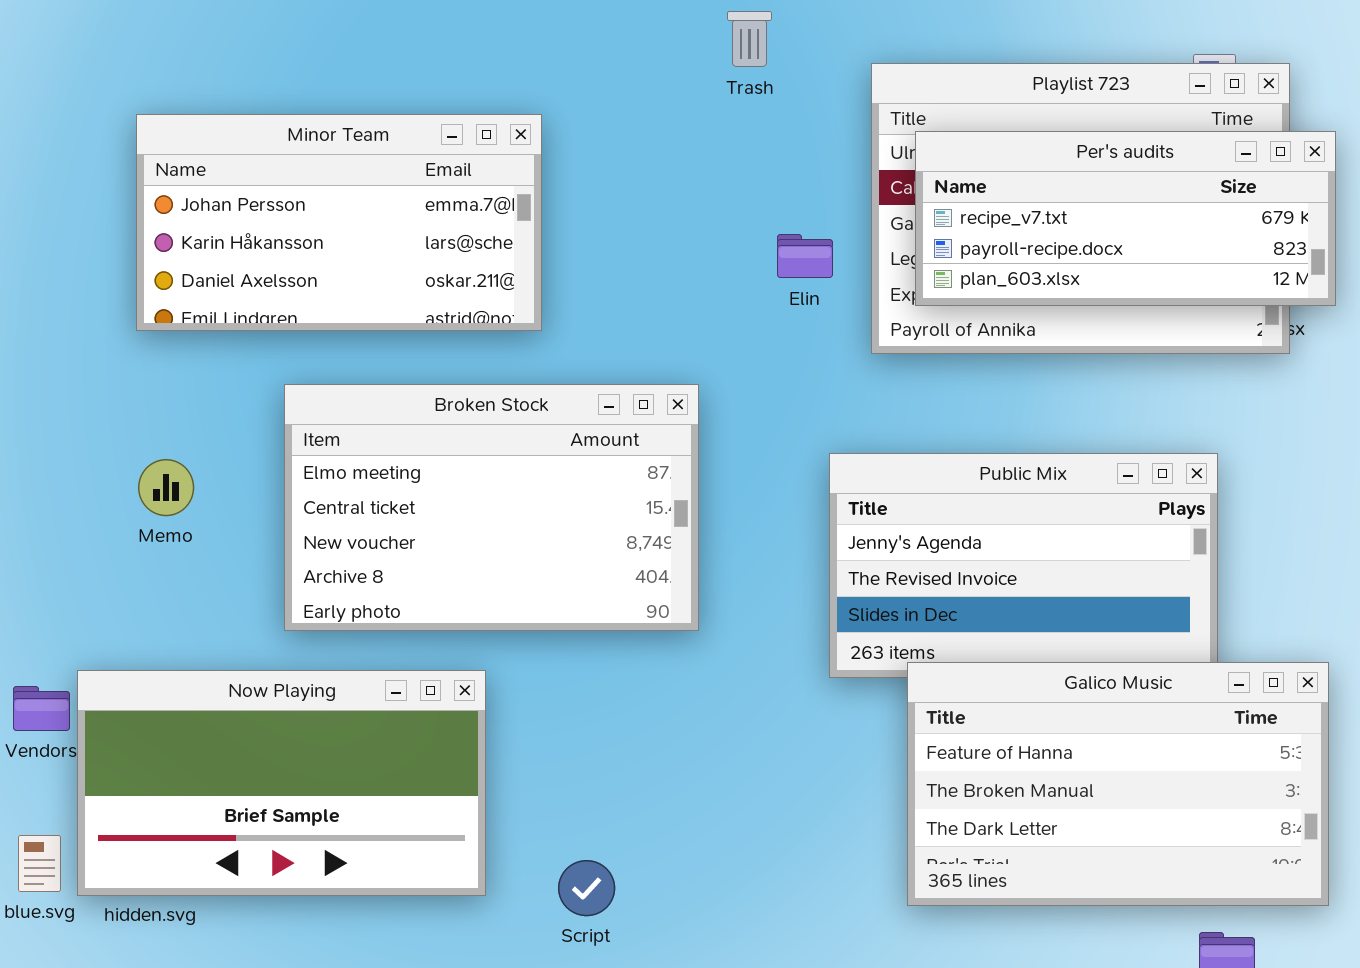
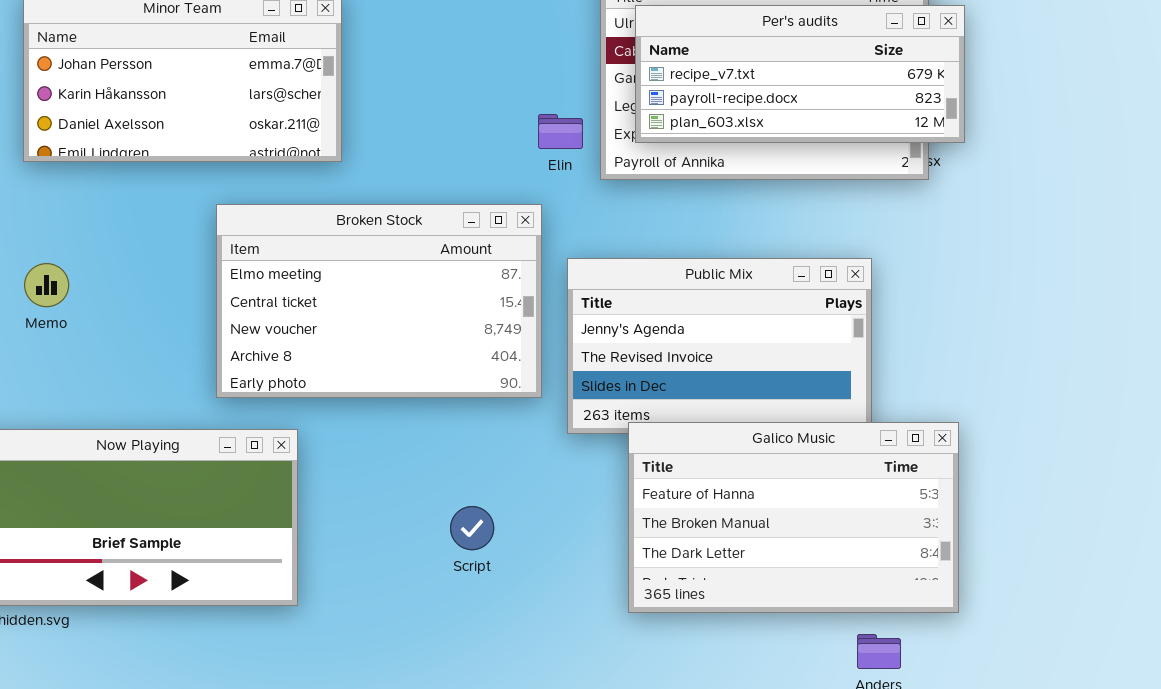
Elin: [777,234,833,278] -> [538,114,583,149], moved
Broken Stock: [284,384,699,631] -> [216,204,542,398], moved
Script: [558,860,615,916] -> [450,506,494,550], moved

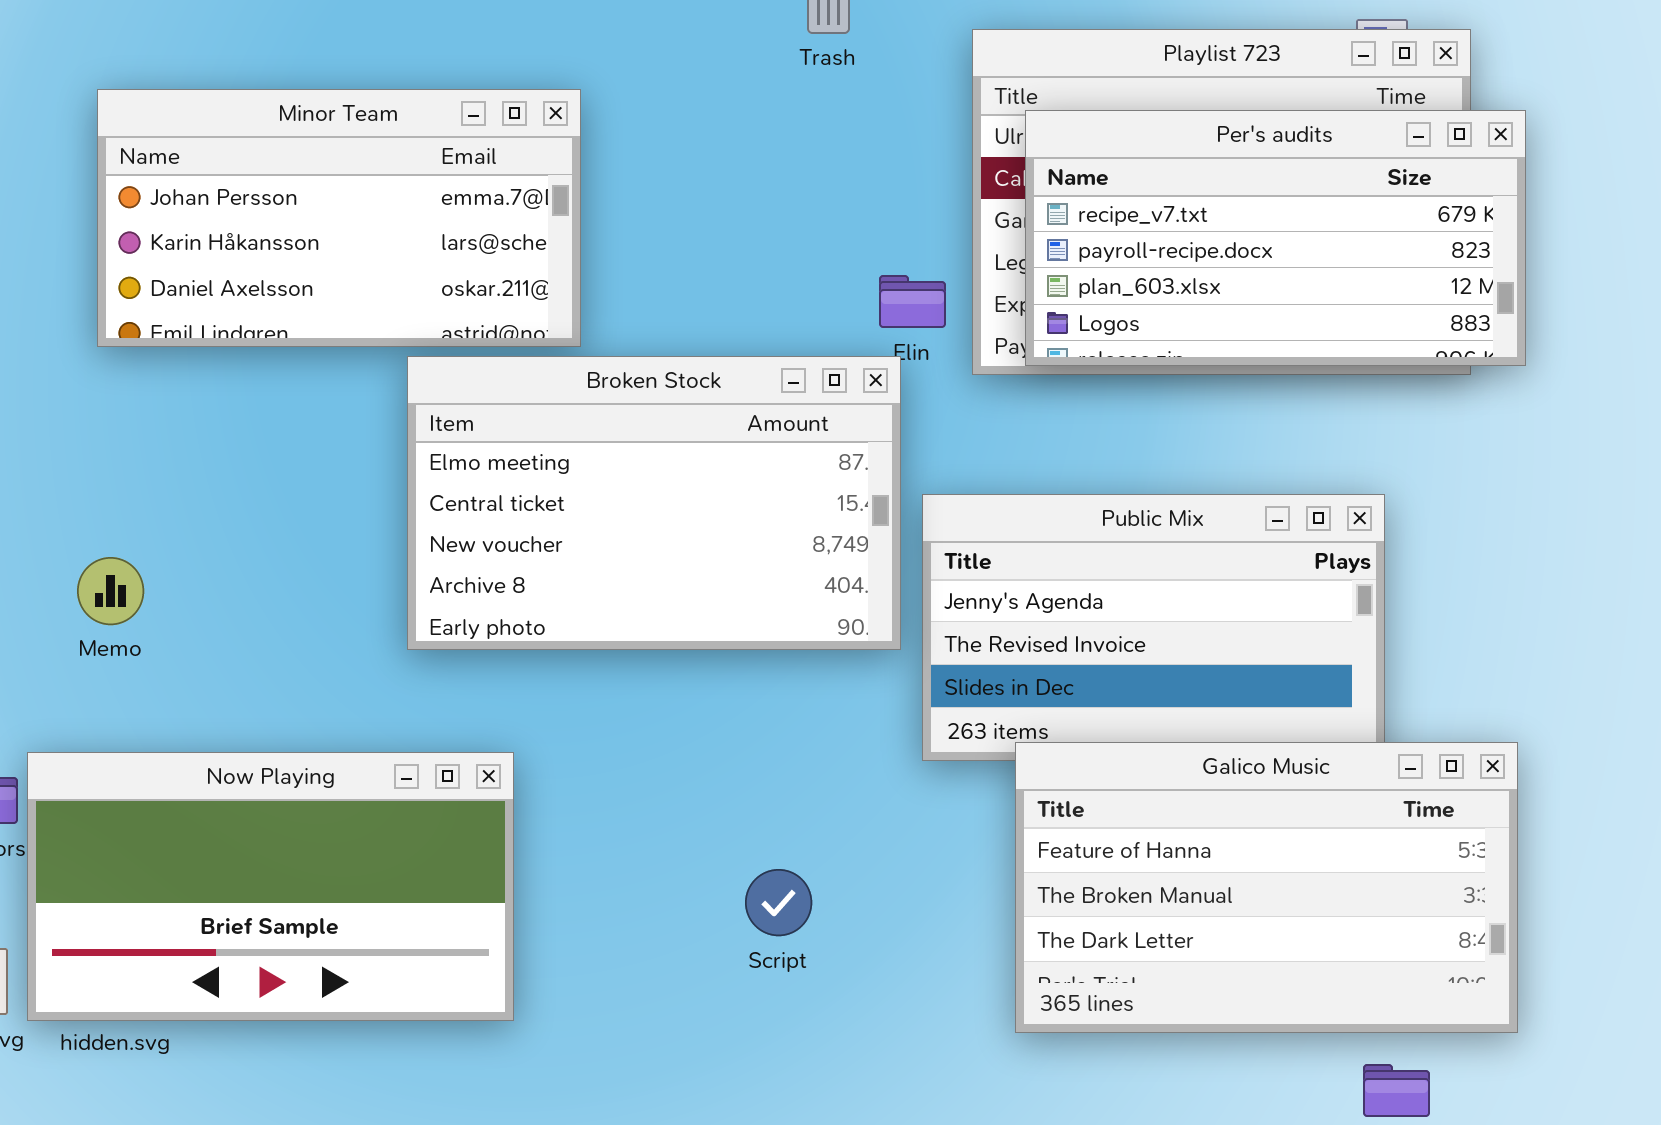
Per's audits: [635,5,965,143] -> [1025,110,1526,366], resized
Broken Stock: [216,204,542,398] -> [407,356,901,650], moved
Memo: [24,263,69,307] -> [77,557,144,625], moved

